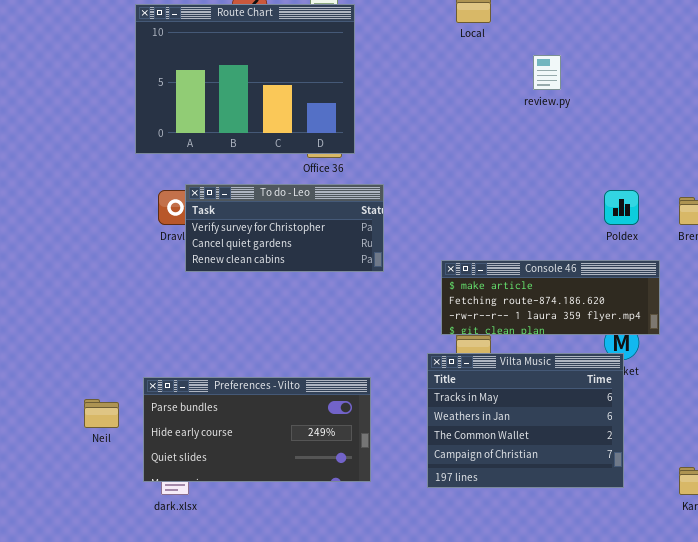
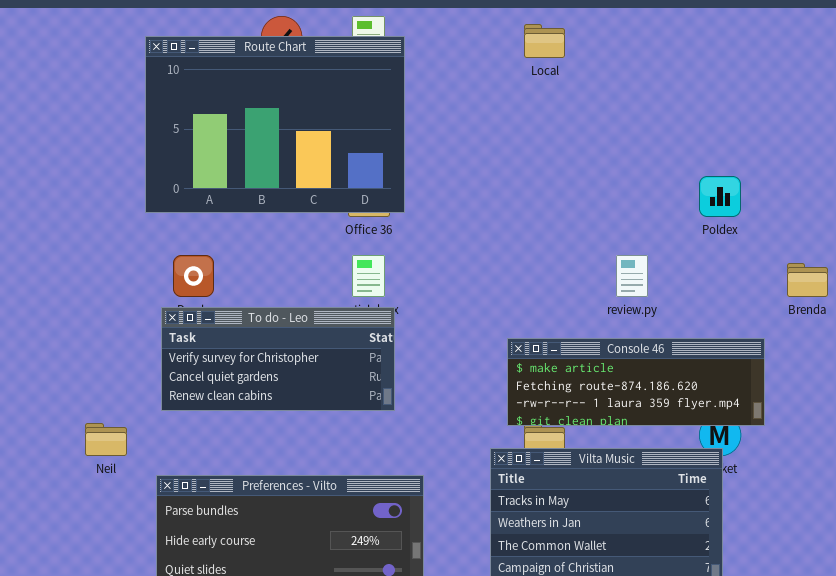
review.py: [533,55,561,90] -> [616,255,648,297], moved
To do - Leo: [185,184,384,272] -> [161,307,395,411], moved
Poldex: [604,190,639,225] -> [699,176,741,217], moved
Neil: [84,399,119,428] -> [85,423,127,456], moved

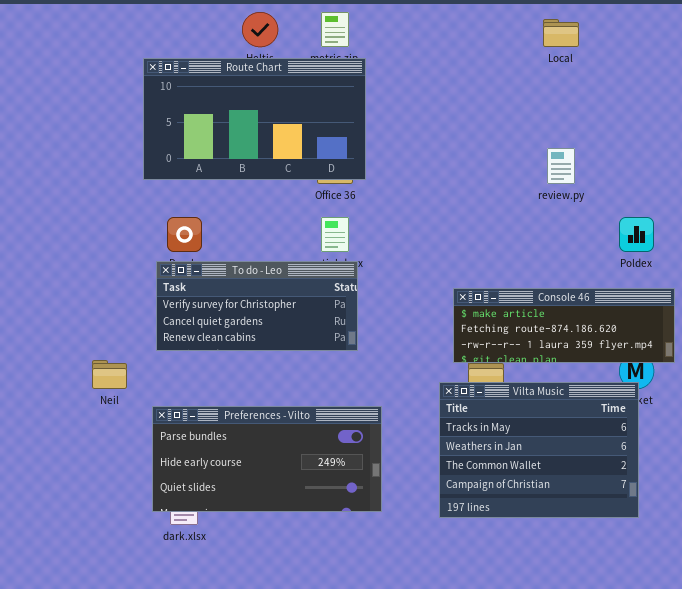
Local: [524,24,565,58] -> [543,19,579,47], moved
Route Chart: [145,36,405,213] -> [143,58,366,180], resized
Poldex: [699,176,741,217] -> [619,217,654,252], moved
review.py: [616,255,648,297] -> [547,148,575,184], moved

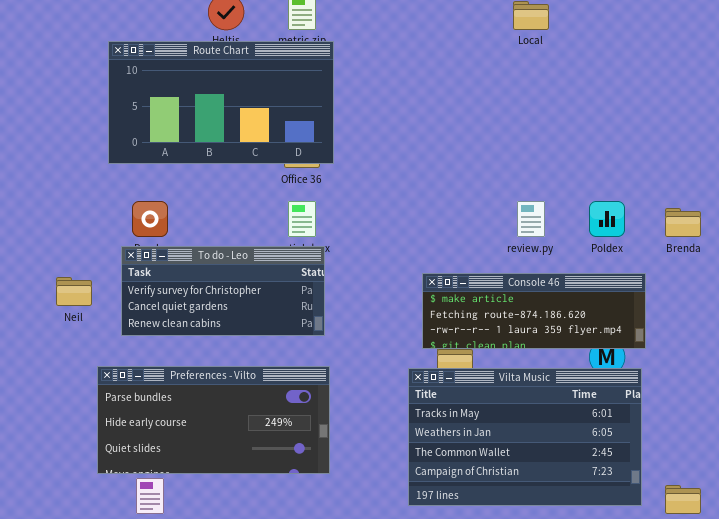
review.py: [547,148,575,184] -> [517,201,545,237], moved
Neil: [92,360,127,389] -> [56,277,92,306], moved
Vilta Music: [439,382,639,518] -> [408,368,642,506], resized
Preferences - Vilto: [152,406,382,512] -> [97,366,330,474], moved

